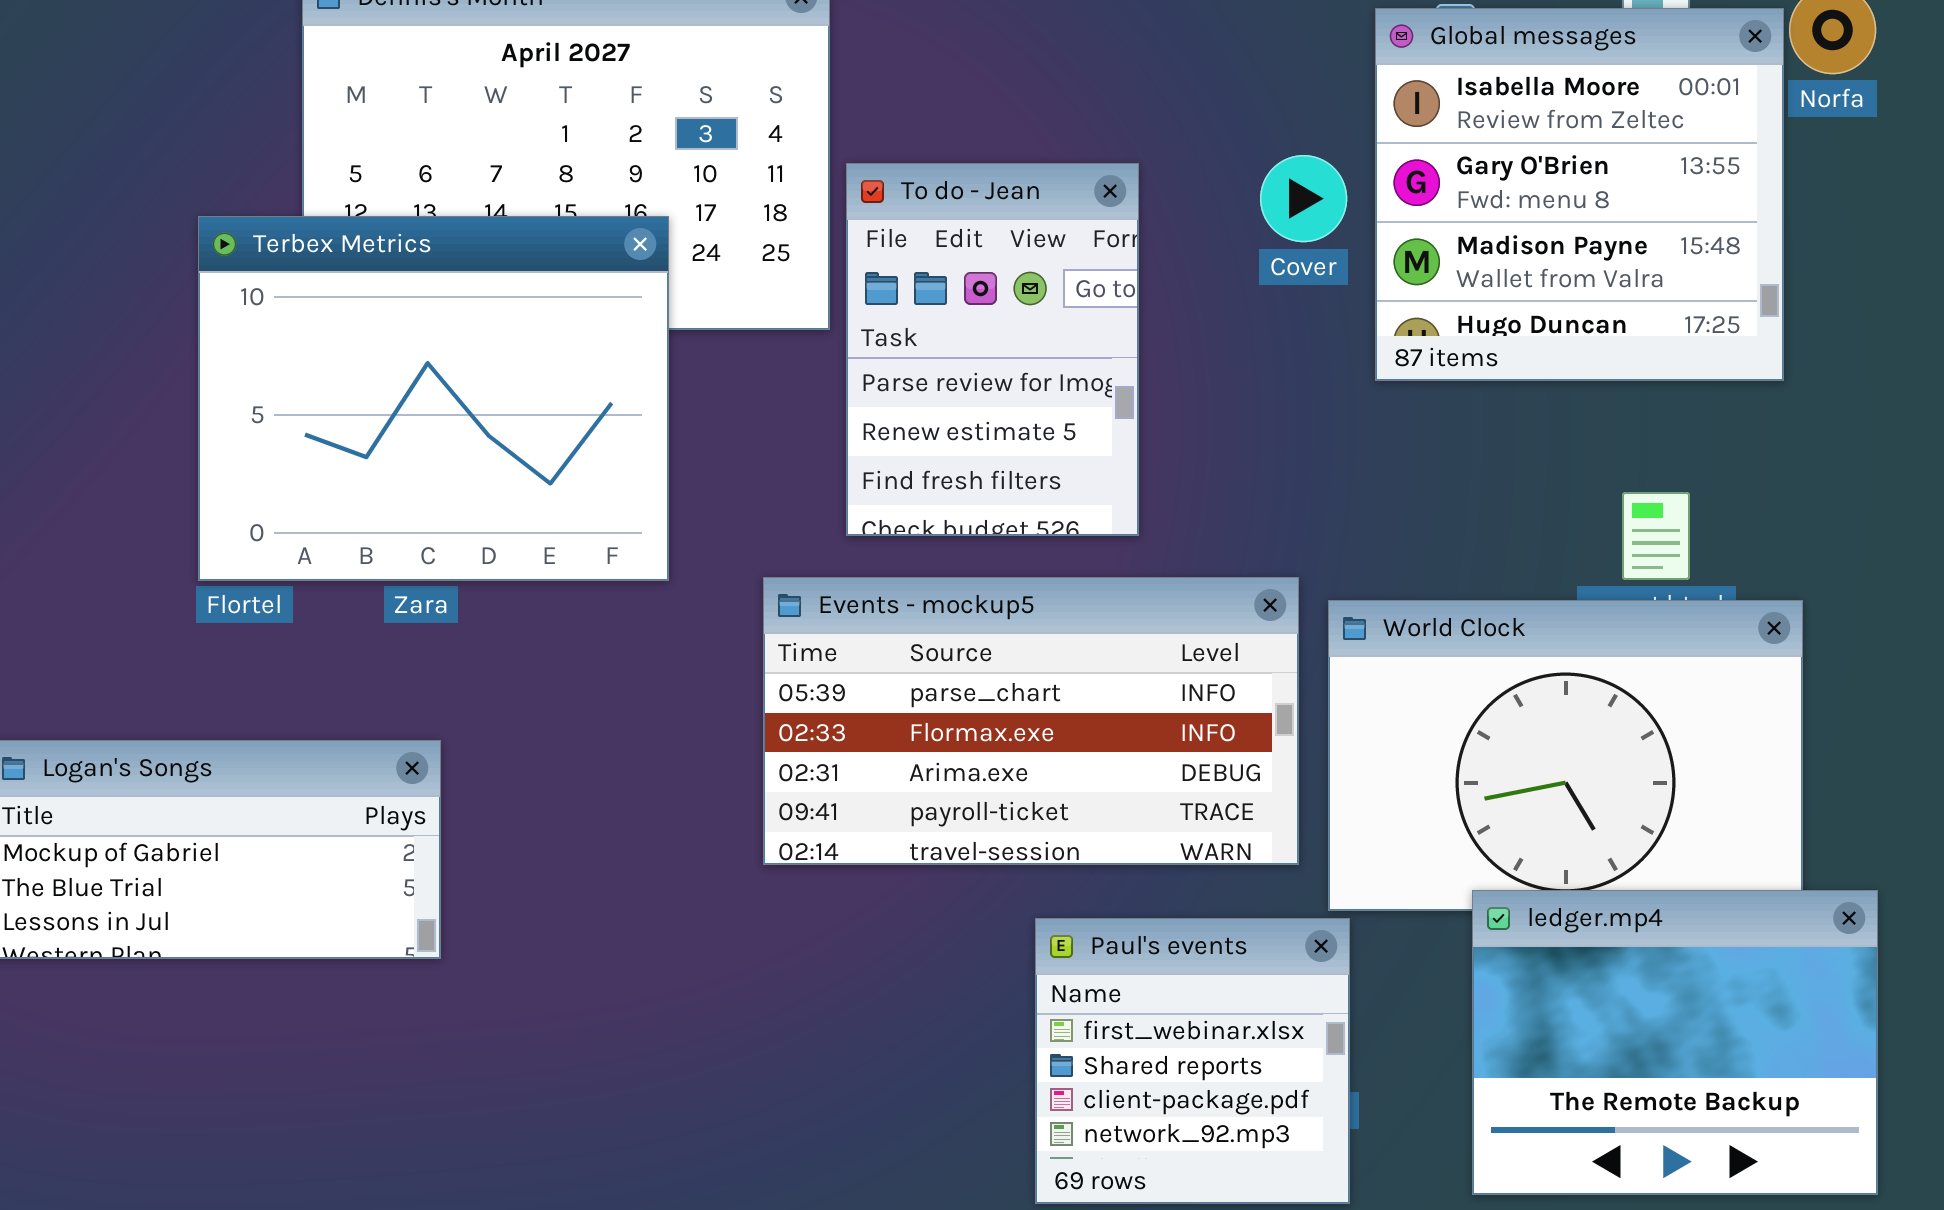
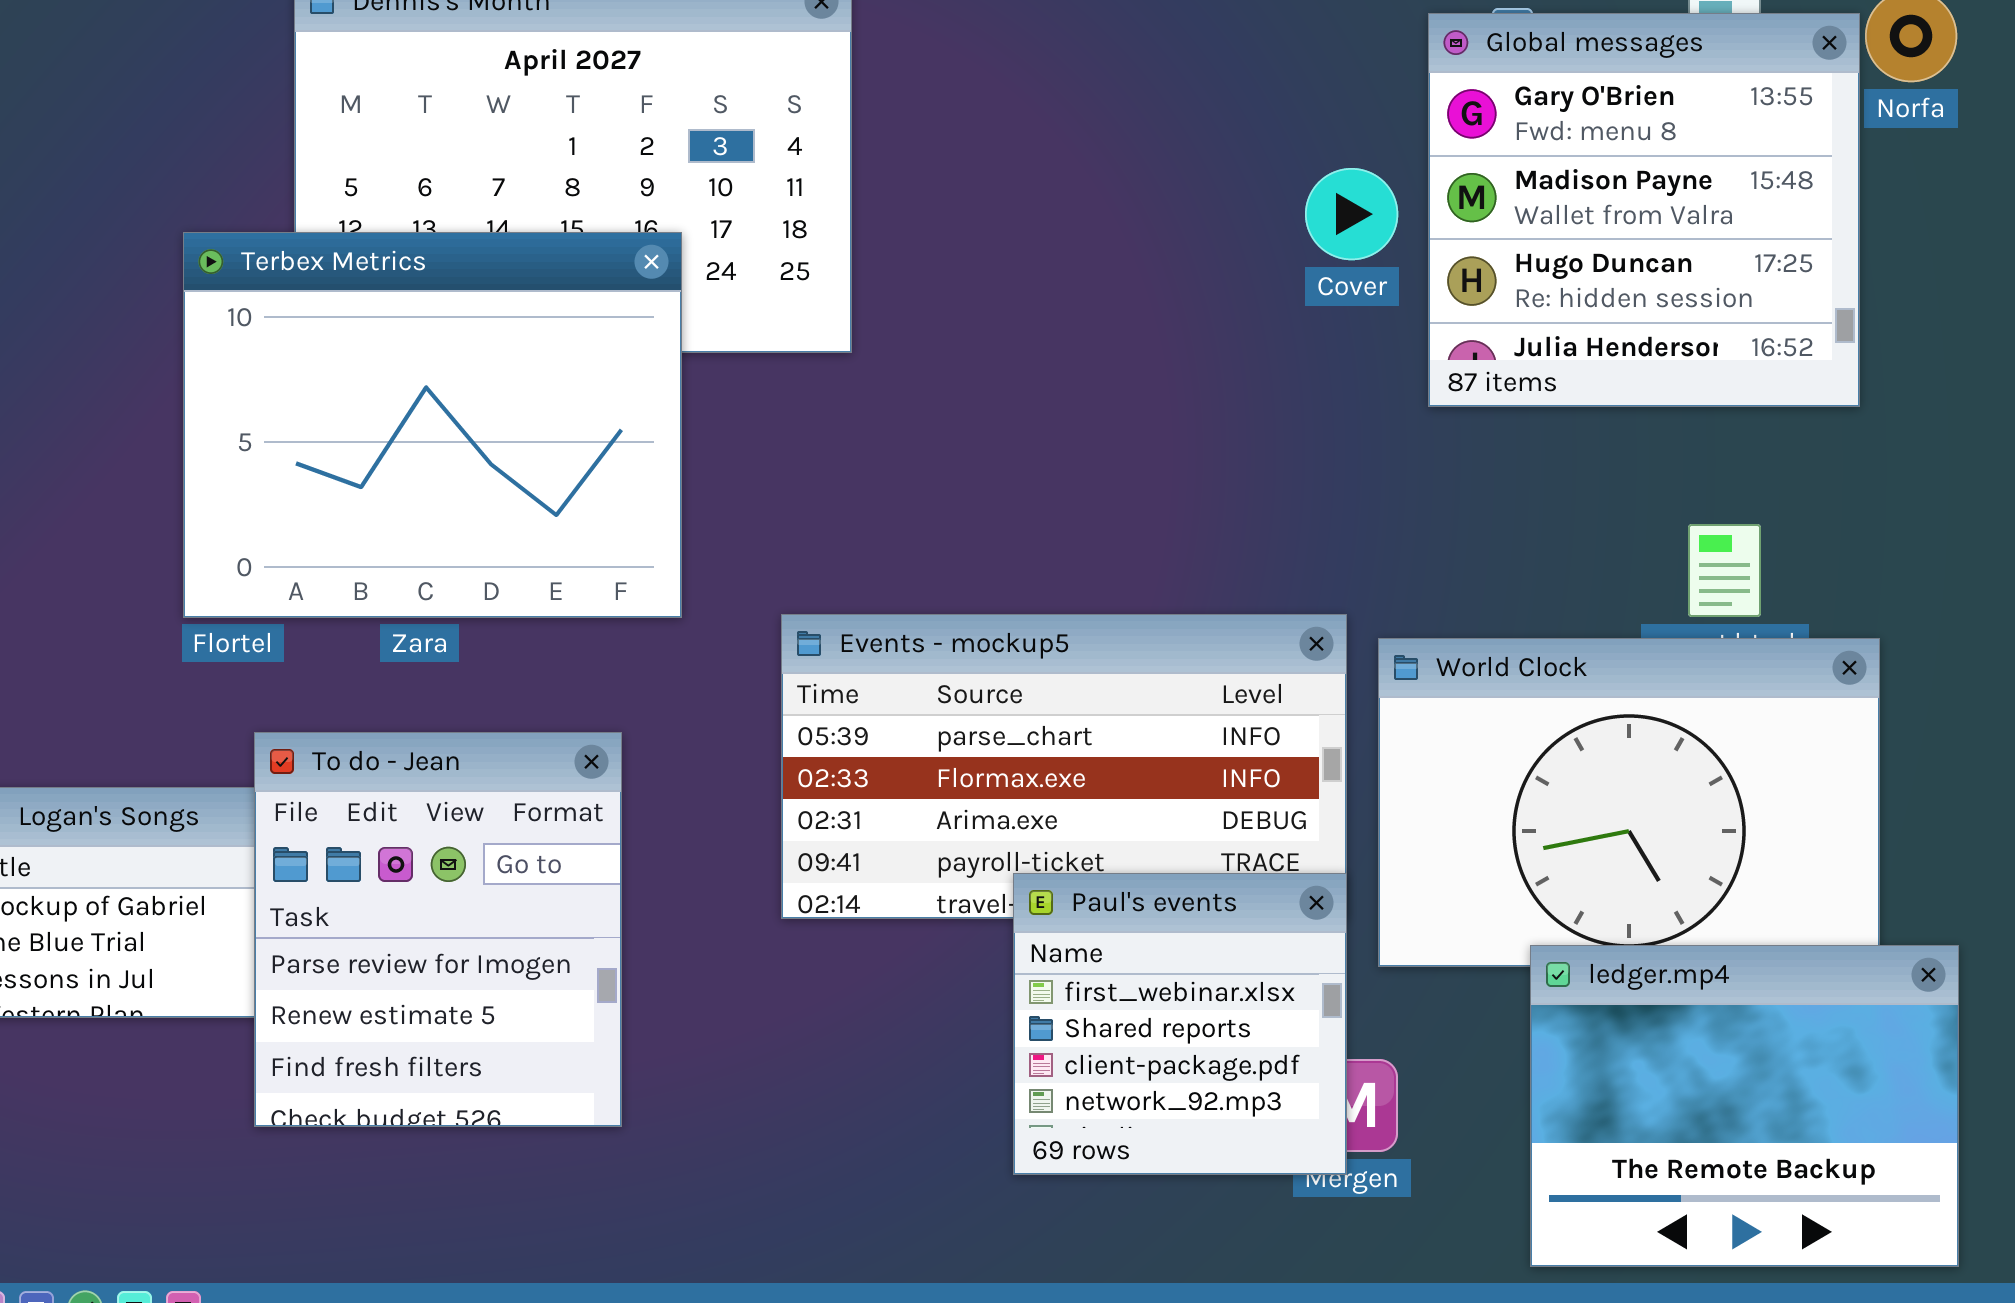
Global messages: [1375,8,1784,381] -> [1428,13,1860,407], scrolled down 1 row
To do - Jean: [846,163,1139,536] -> [254,732,622,1127], moved, resized
Paul's events: [1035,918,1350,1204] -> [1013,873,1347,1175], moved

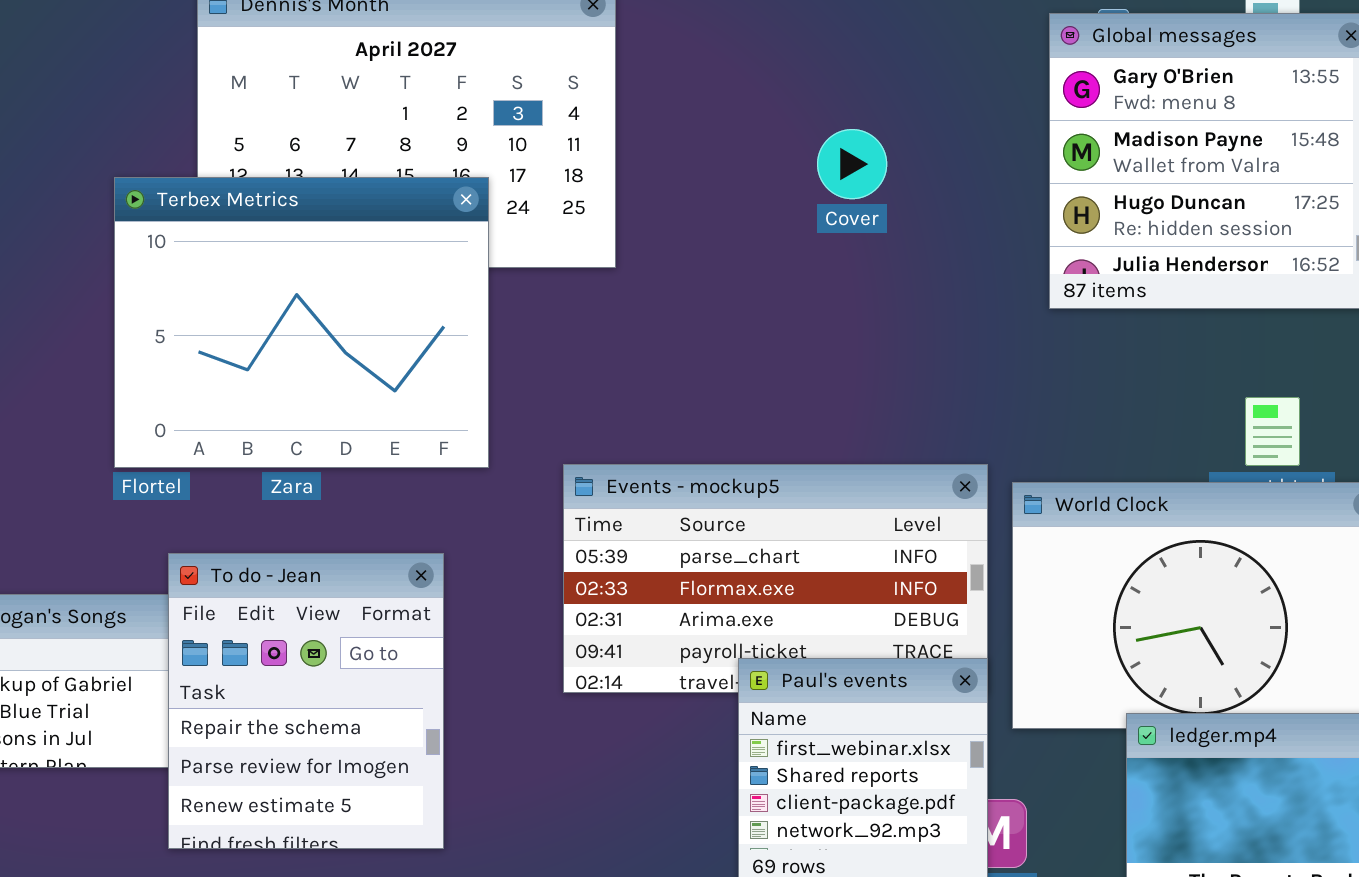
Cover: [1305,168,1398,260] -> [817,129,887,199], moved
To do - Jean: [254,732,622,1127] -> [168,553,444,849], scrolled up 1 row

